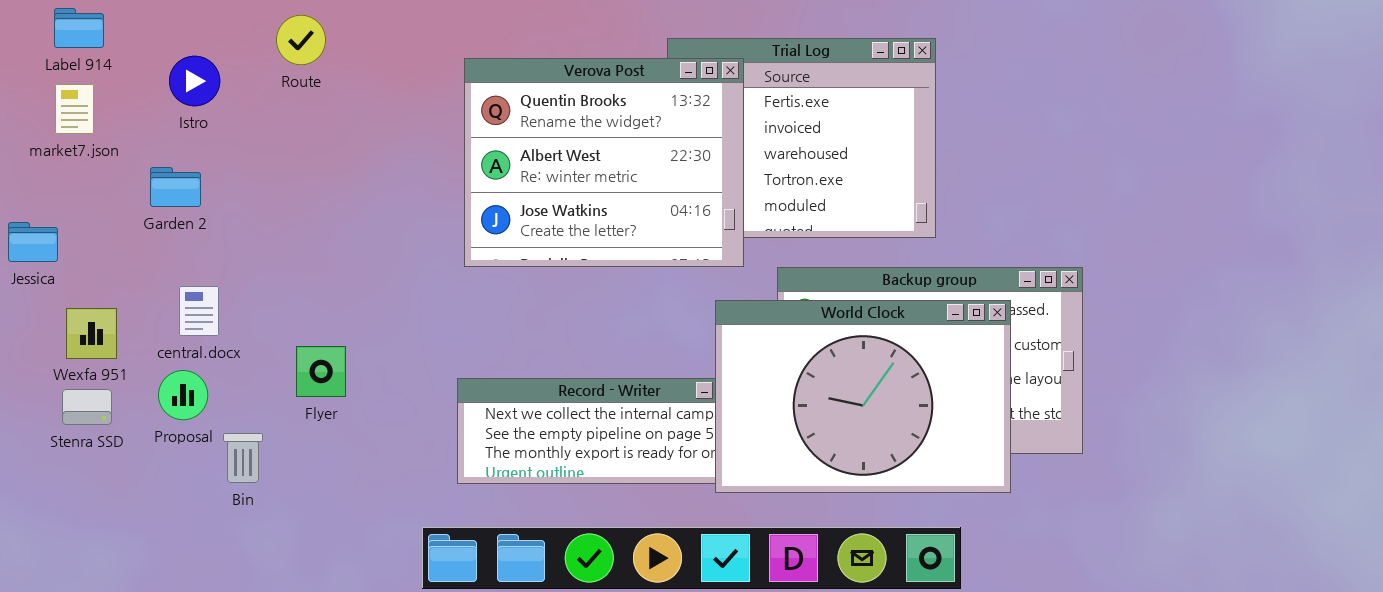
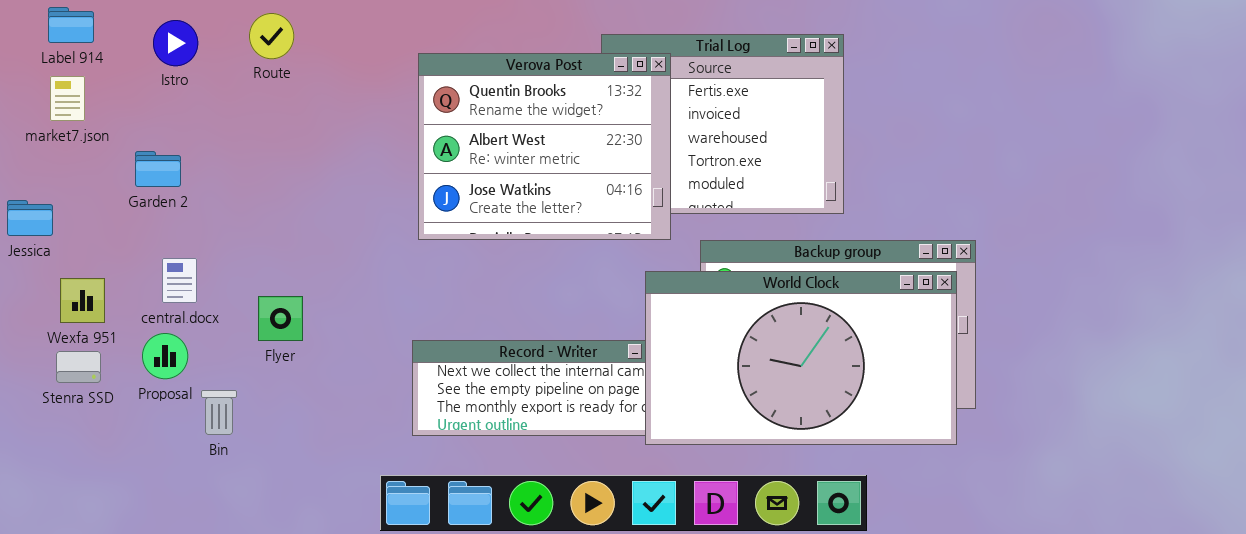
Istro: [169,56,220,106] -> [153,20,198,66], moved
World Clock: [715,300,1011,493] -> [645,271,957,445], resized
Flyer: [296,346,346,397] -> [258,296,303,341], moved

